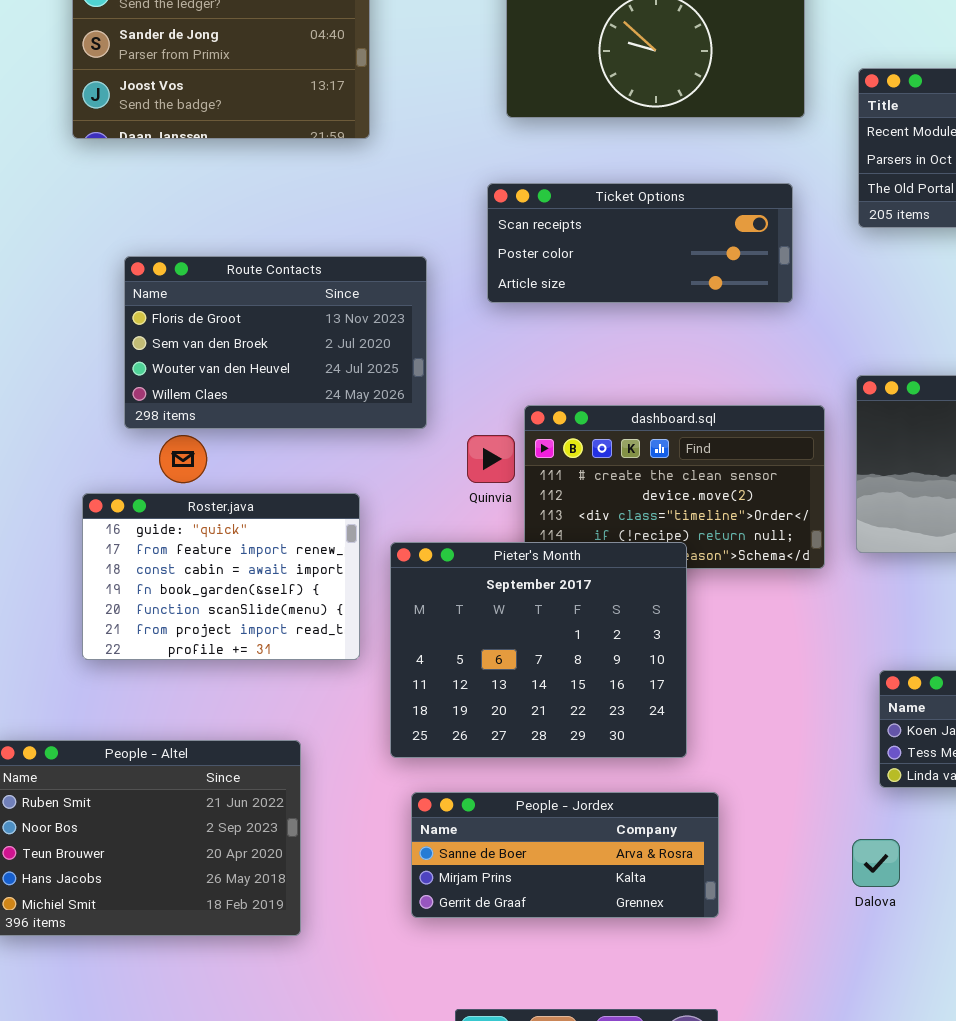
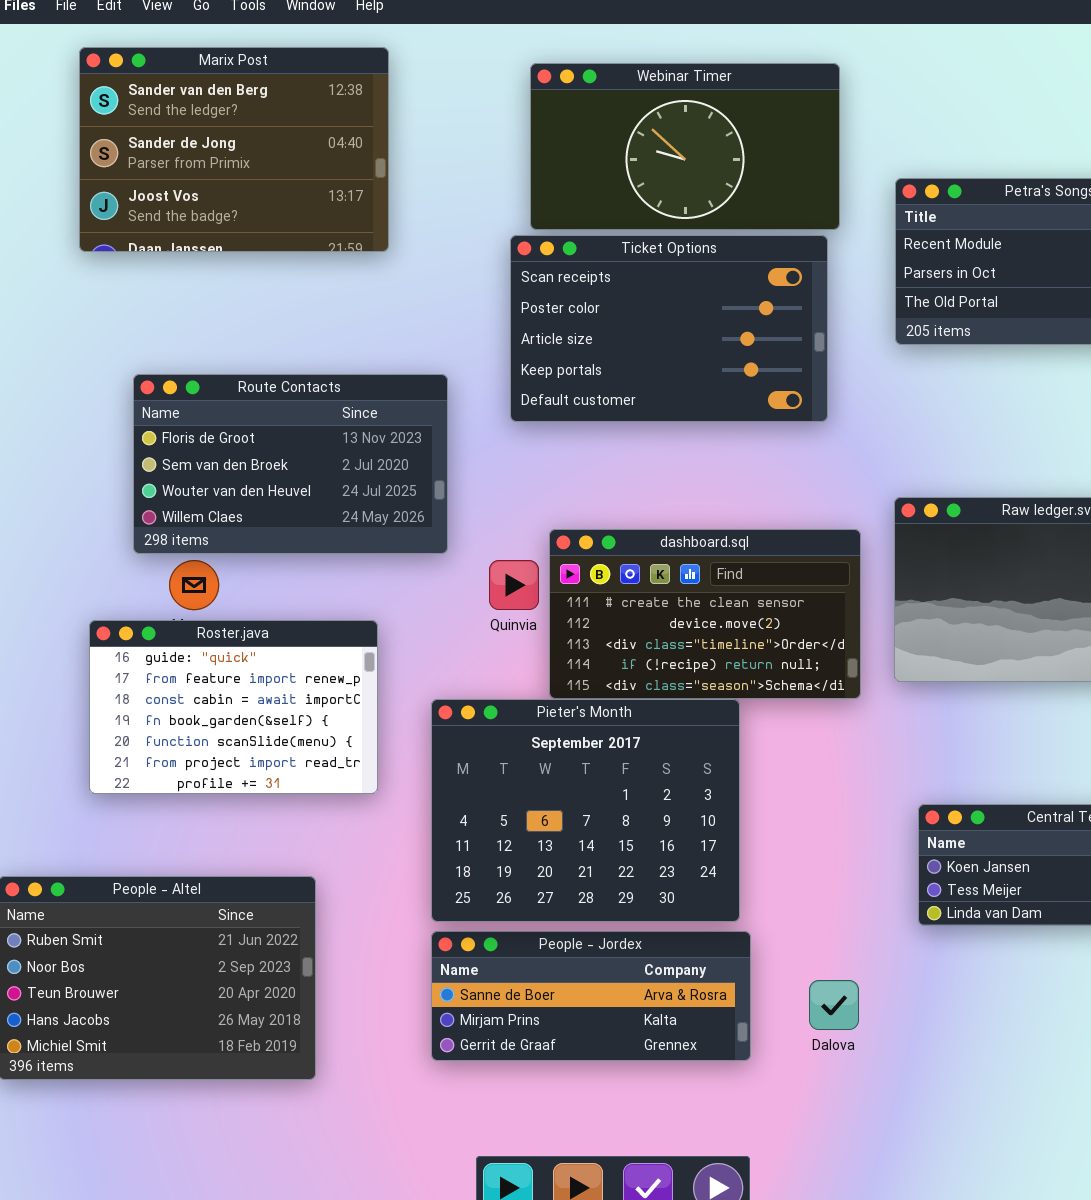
Ticket Options: [487,183,793,303] -> [510,235,828,422], resized
Pieter's Month: [390,542,687,758] -> [431,699,740,922], moved
Dalova: [852,839,900,887] -> [809,980,859,1030], moved

